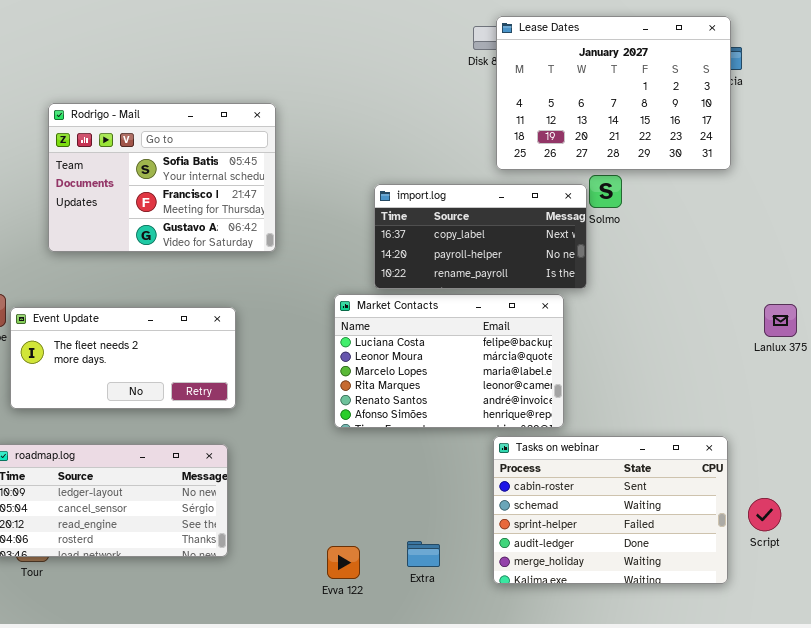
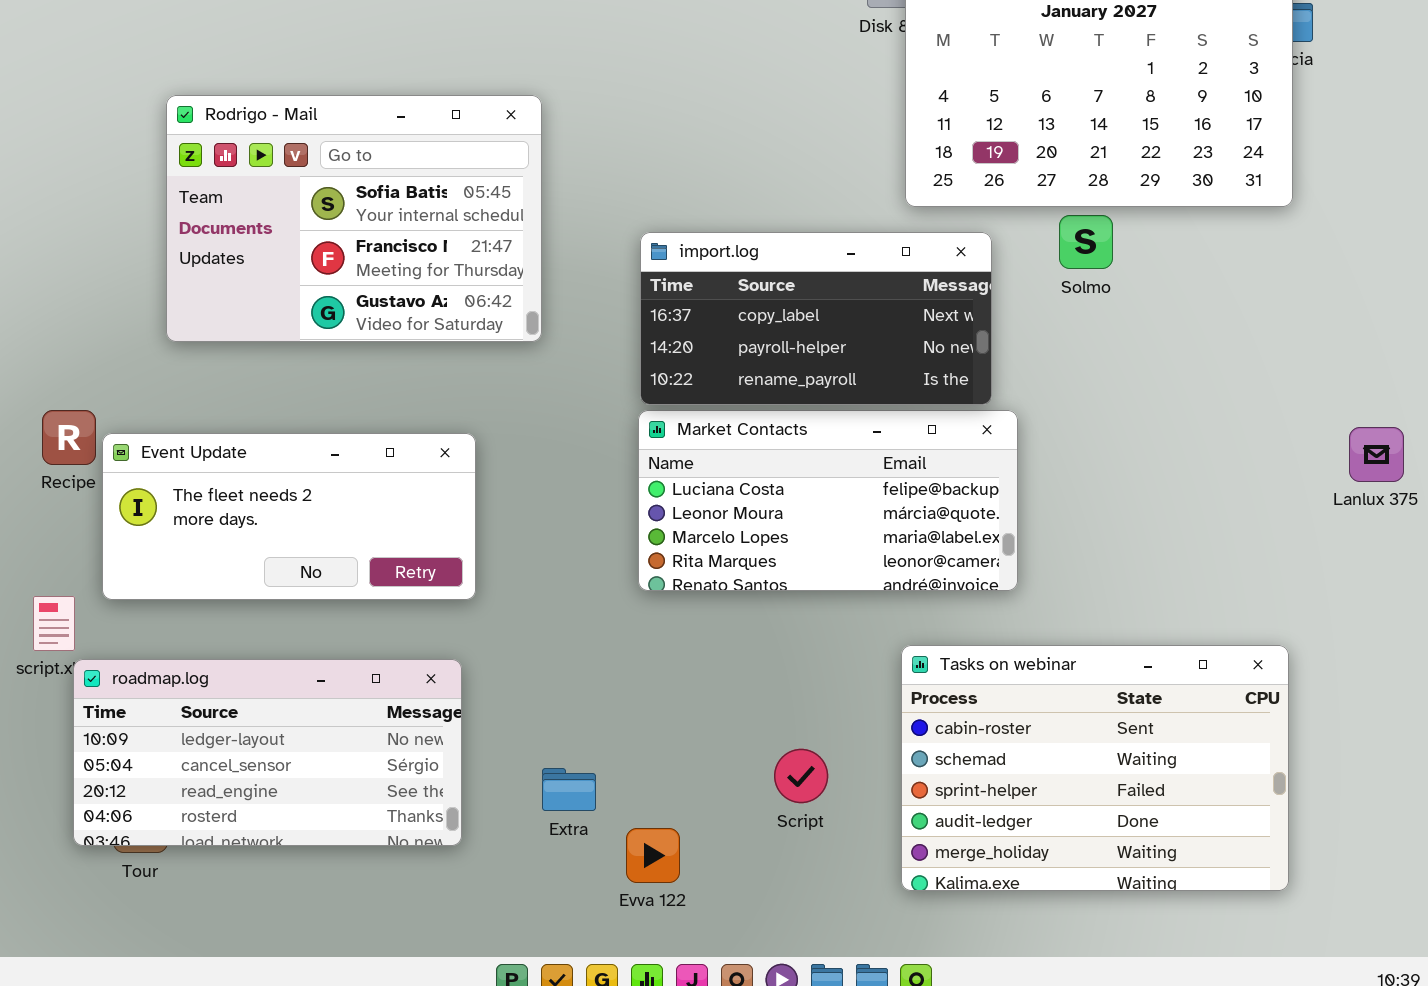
import.log: [374,184,587,289] -> [640,232,992,405], moved
Market Contacts: [334,294,564,428] -> [638,410,1018,591], resized
Script: [748,498,781,531] -> [774,749,828,803], moved
Extra: [407,541,440,567] -> [542,768,596,811], moved

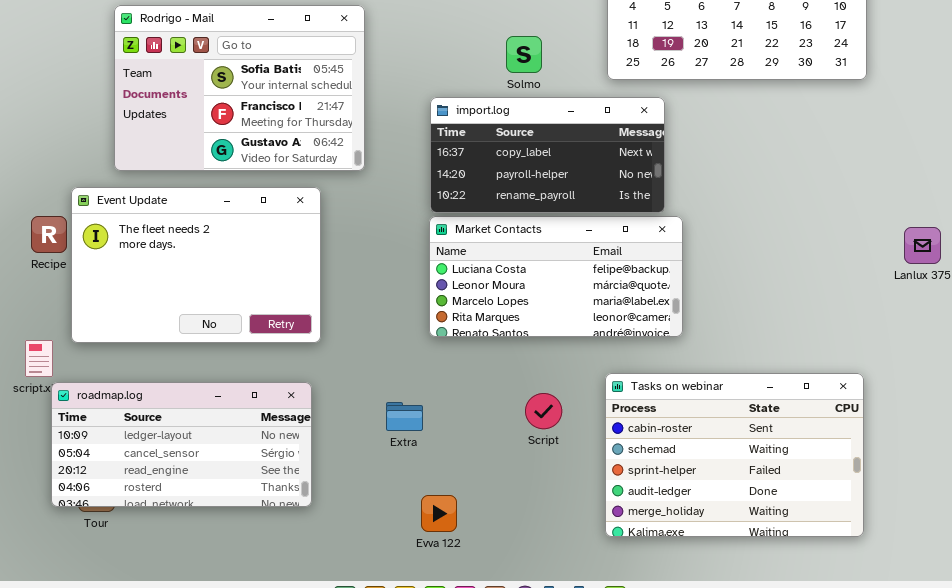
Solmo: [1059,215,1113,269] -> [506,36,542,73], moved
Event Update: [102,433,476,600] -> [71,187,321,343], resized
Script: [774,749,828,803] -> [525,393,562,429], moved
Extra: [542,768,596,811] -> [386,402,423,431], moved

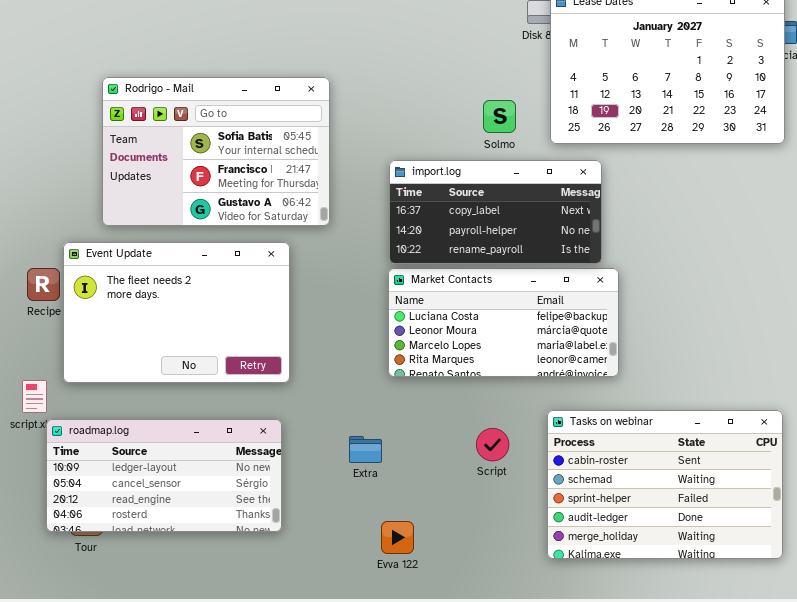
Solmo: [506,36,542,73] -> [483,100,516,133], moved

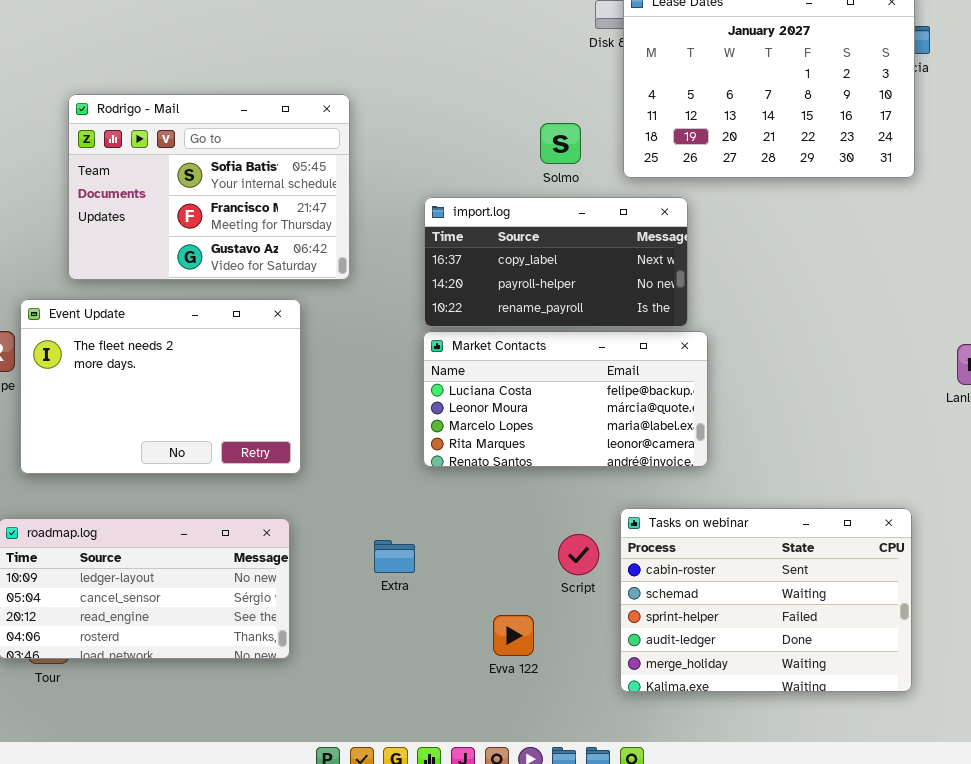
Script: [476,428,509,461] -> [558,534,599,575], moved
Evva 122: [381,521,414,554] -> [493,615,534,656], moved

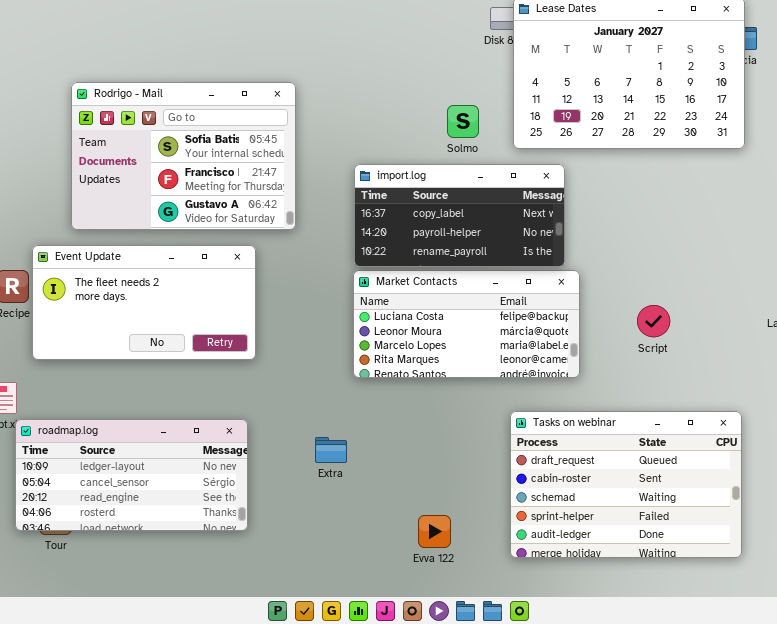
Event Update: [20,299,301,474] -> [32,245,256,360], resized
Tasks on webinar: [620,508,912,692] -> [510,411,742,558], scrolled up 1 row
Script: [558,534,599,575] -> [637,305,670,337], moved
Evva 122: [493,615,534,656] -> [418,515,451,548], moved

